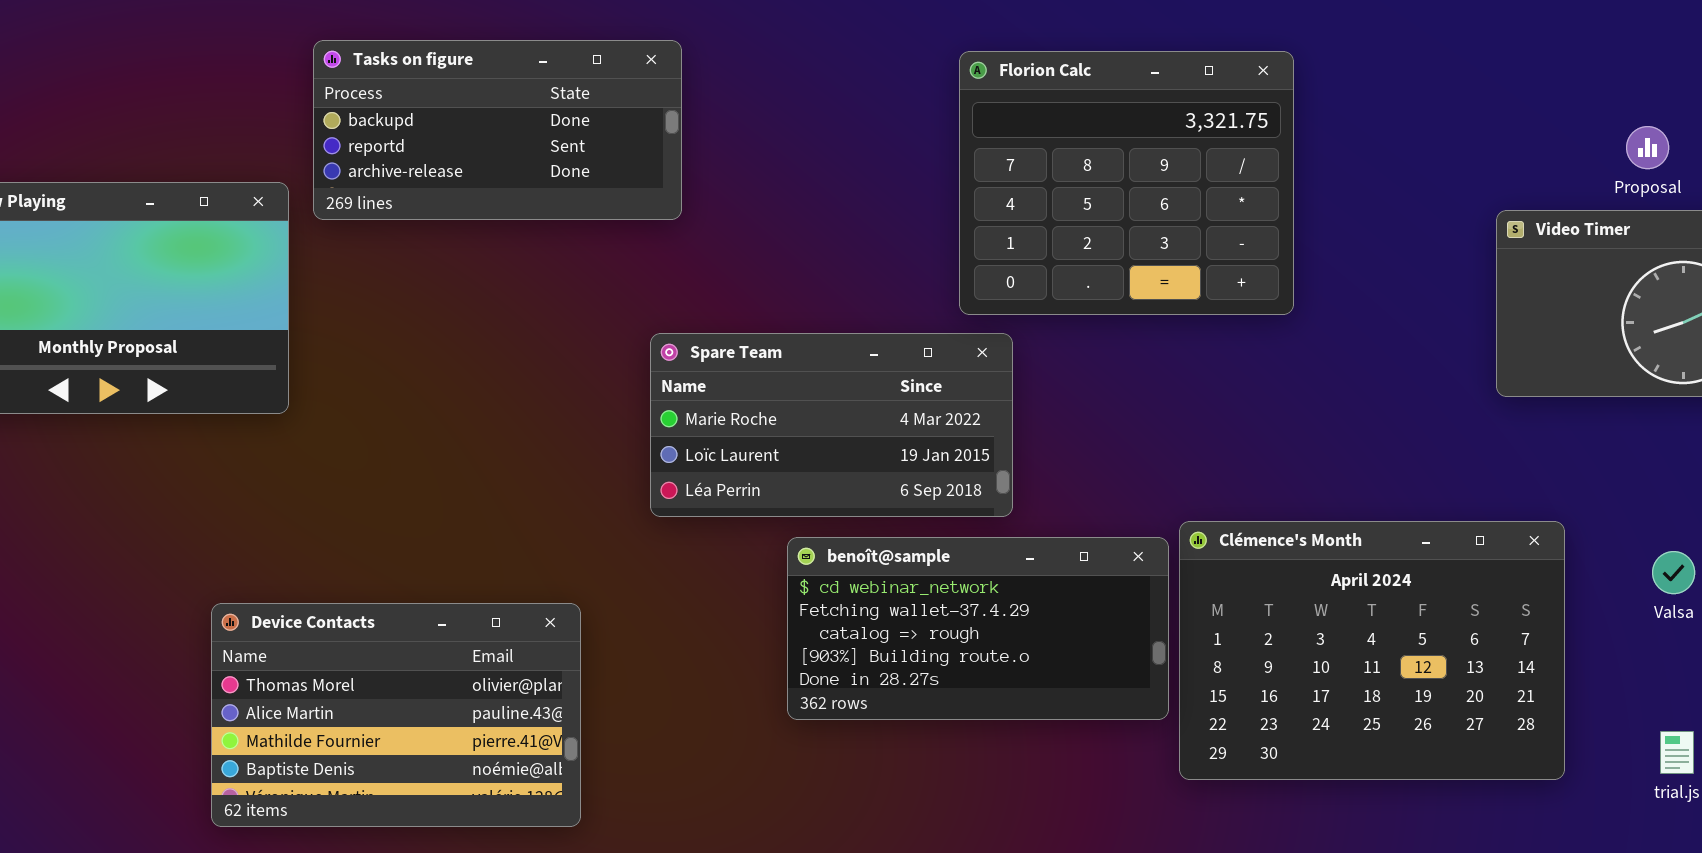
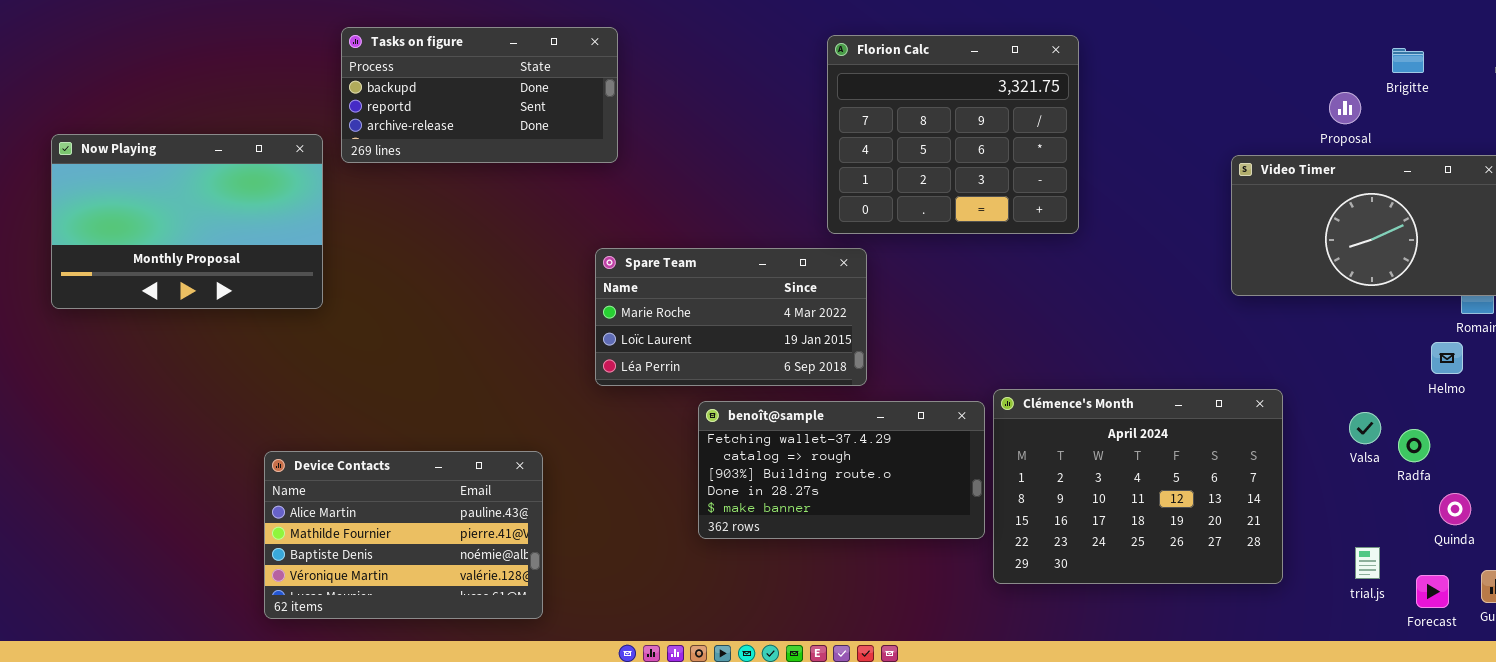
benoît@sample: [787,537,1169,720] -> [698,401,985,539], scrolled down 1 row
Device Contacts: [211,603,581,827] -> [264,451,543,619], scrolled down 1 row

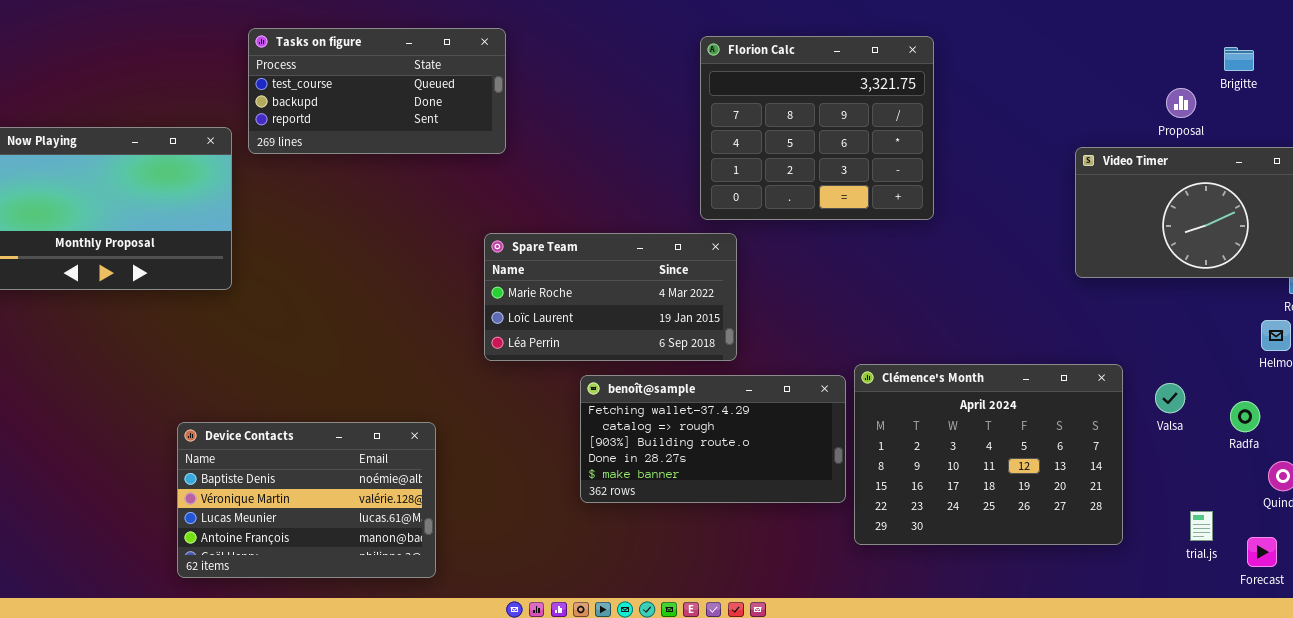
Tasks on figure: [341,27,618,163] -> [248,28,506,154], scrolled up 1 row
Valsa: [1349,412,1381,444] -> [1155,383,1185,413], moved
Device Contacts: [264,451,543,619] -> [177,422,436,578], scrolled down 2 rows

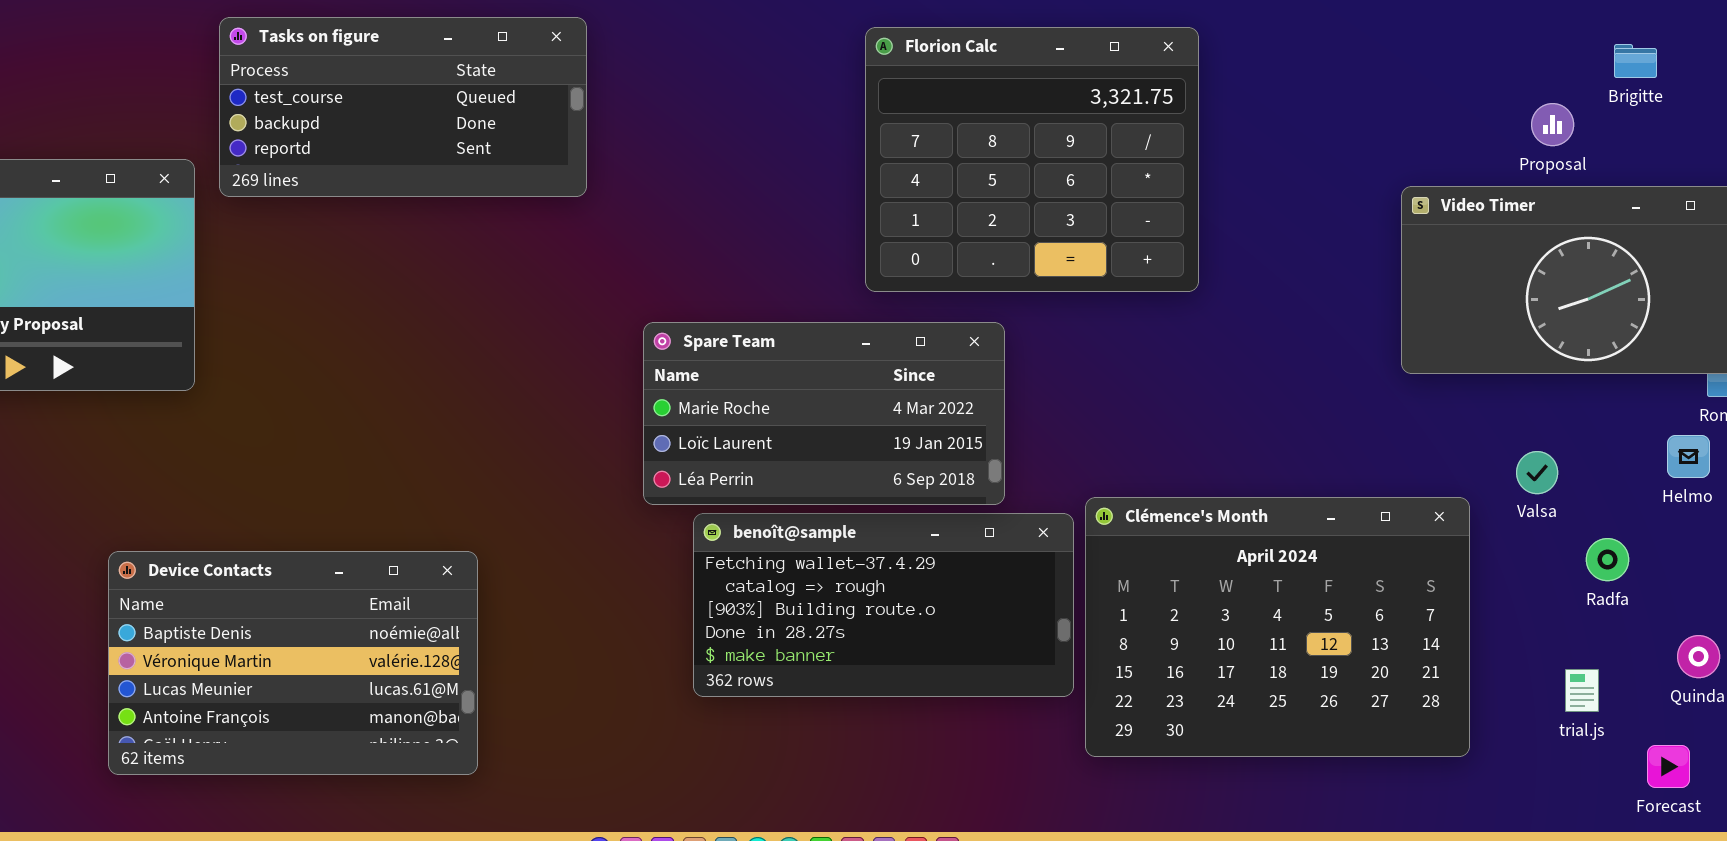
Spare Team: [484,233,737,361] -> [643,322,1005,505], moved
Valsa: [1155,383,1185,413] -> [1516,451,1558,494], moved
Radfa: [1230,401,1260,432] -> [1586,538,1629,581], moved
Device Contacts: [177,422,436,578] -> [108,551,478,775], moved
trial.js: [1190,511,1213,541] -> [1565,669,1599,712], moved

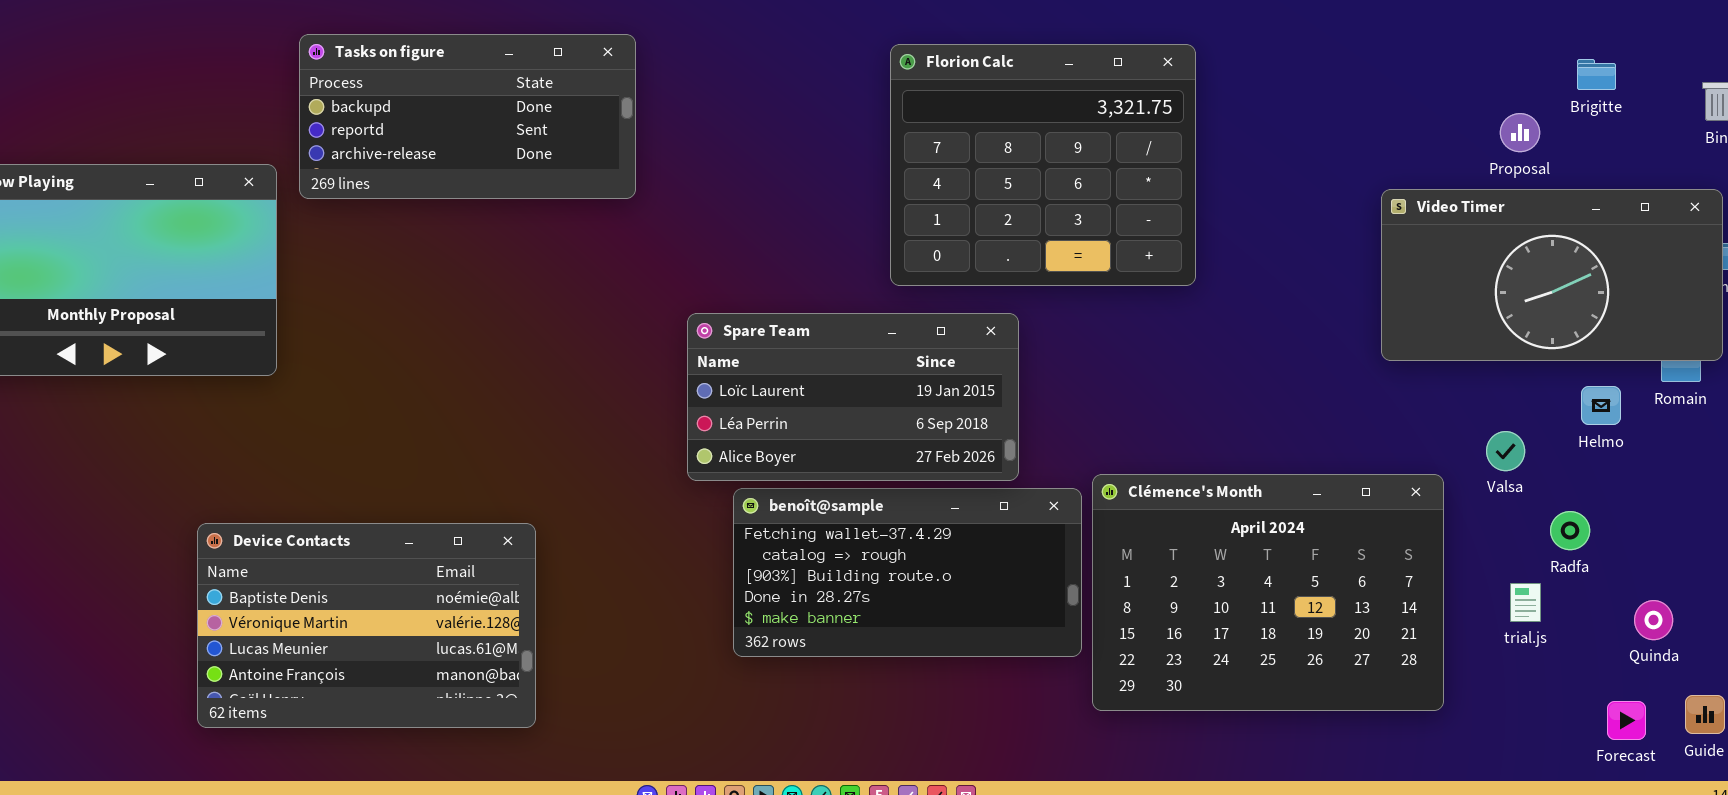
Tasks on figure: [219,17,587,197] -> [299,34,636,199], scrolled down 1 row
Spare Team: [643,322,1005,505] -> [687,313,1019,481], scrolled down 1 row
Helmo: [1667,435,1710,478] -> [1581,386,1621,425], moved
trial.js: [1565,669,1599,712] -> [1510,583,1541,622], moved

